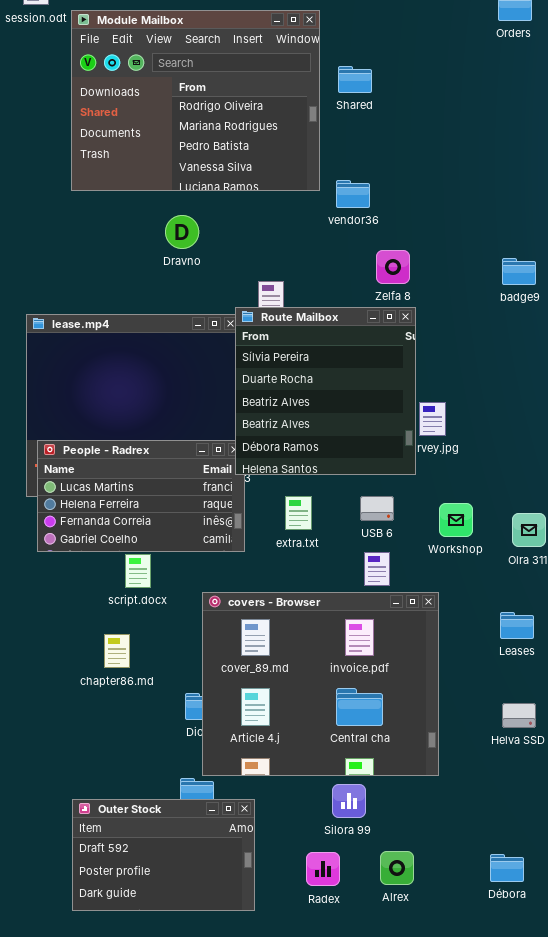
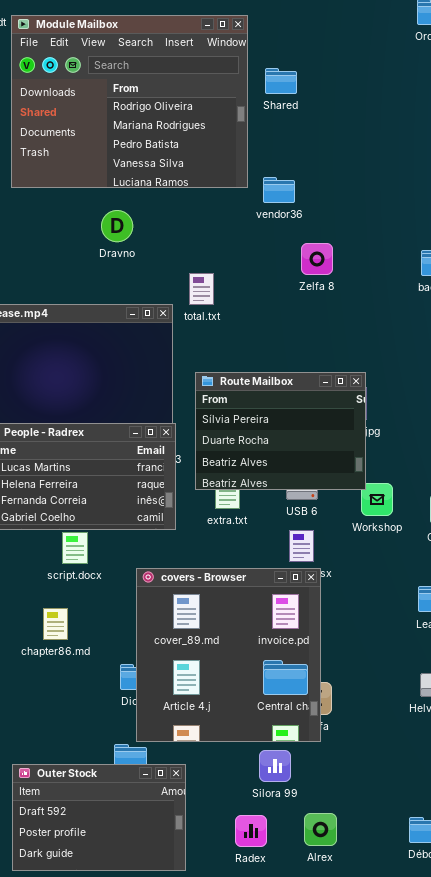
Route Mailbox: [235,307,416,475] -> [195,372,366,490], moved, resized
covers - Browser: [202,592,439,776] -> [136,568,321,742], resized

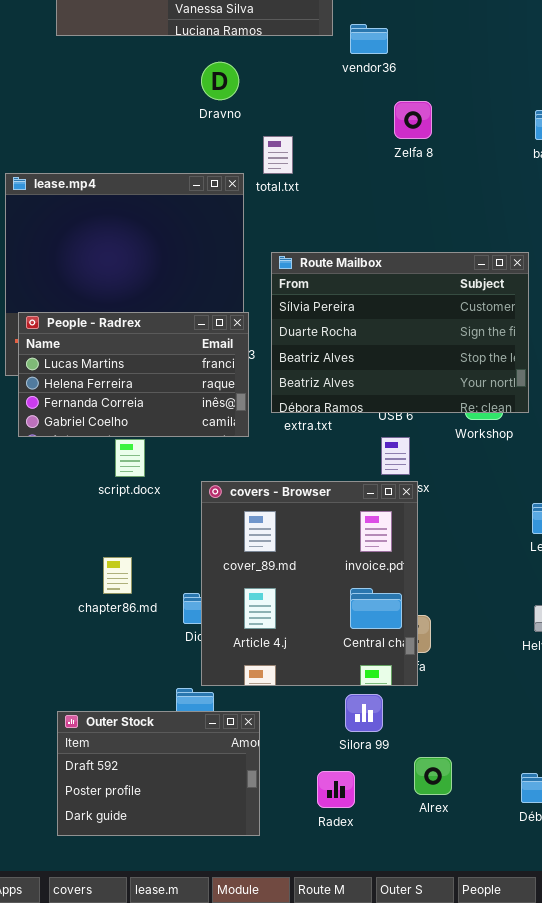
Dravno: [101,210,133,242] -> [201,62,239,100], moved
Route Mailbox: [195,372,366,490] -> [271,252,529,413], resized
chapter86.md: [43,608,68,640] -> [103,557,132,594], moved
Alrex: [304,813,337,846] -> [414,757,452,795], moved

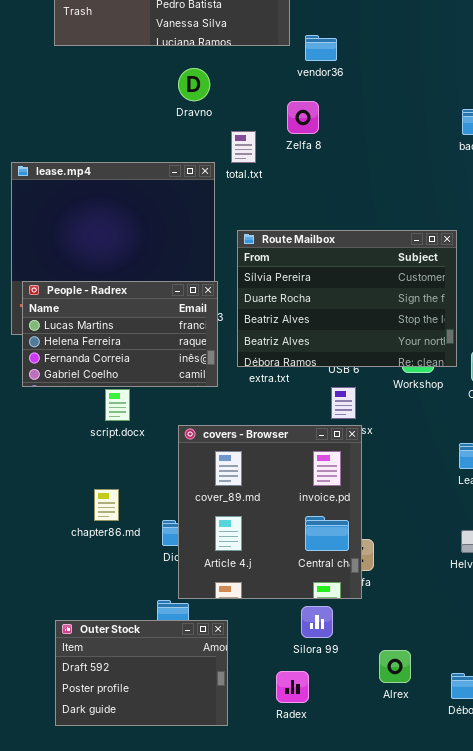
Zelfa 8: [394,101,432,139] -> [287,101,319,134], moved
Alrex: [414,757,452,795] -> [379,650,411,683], moved

